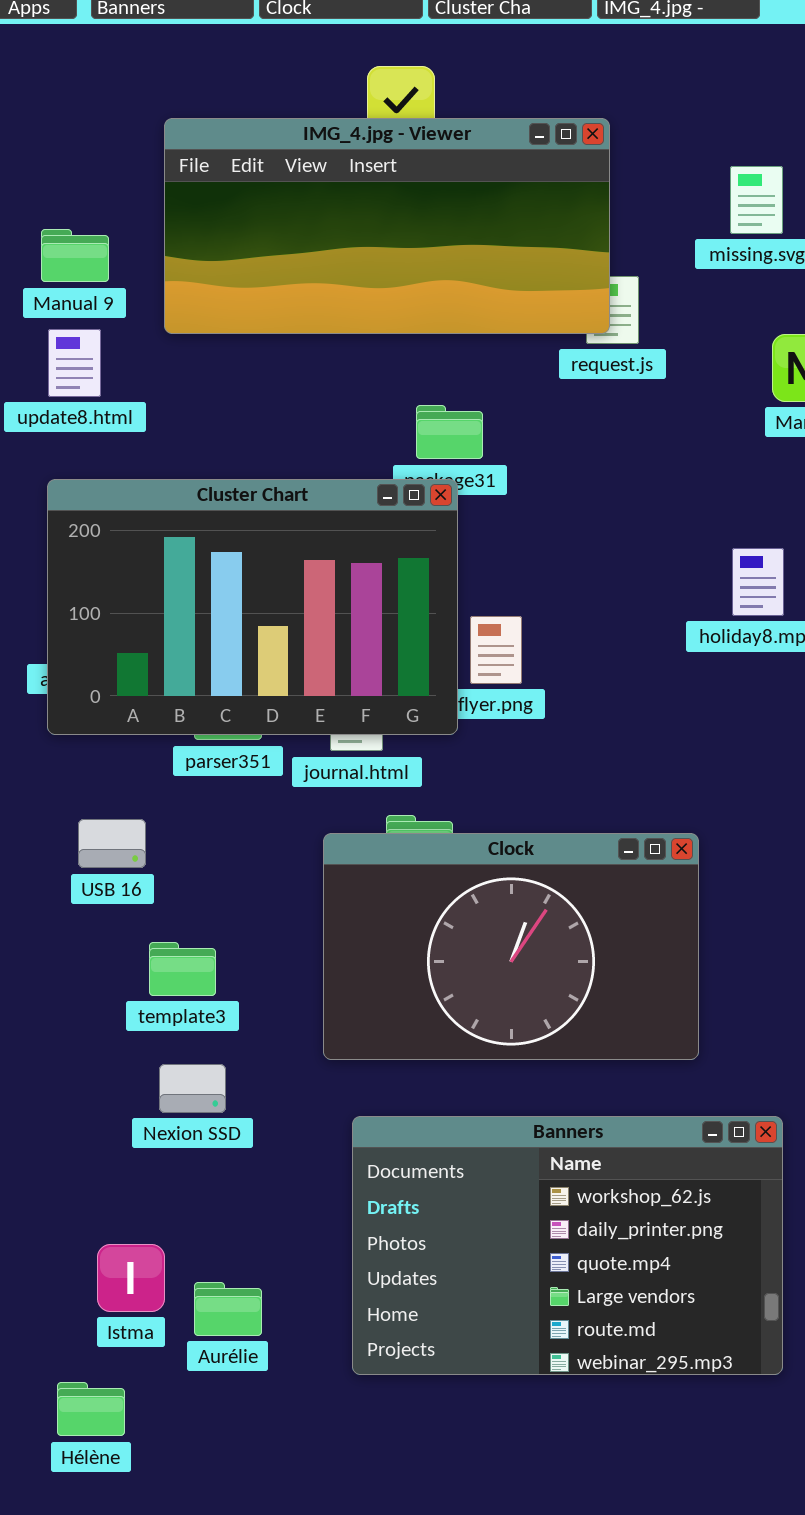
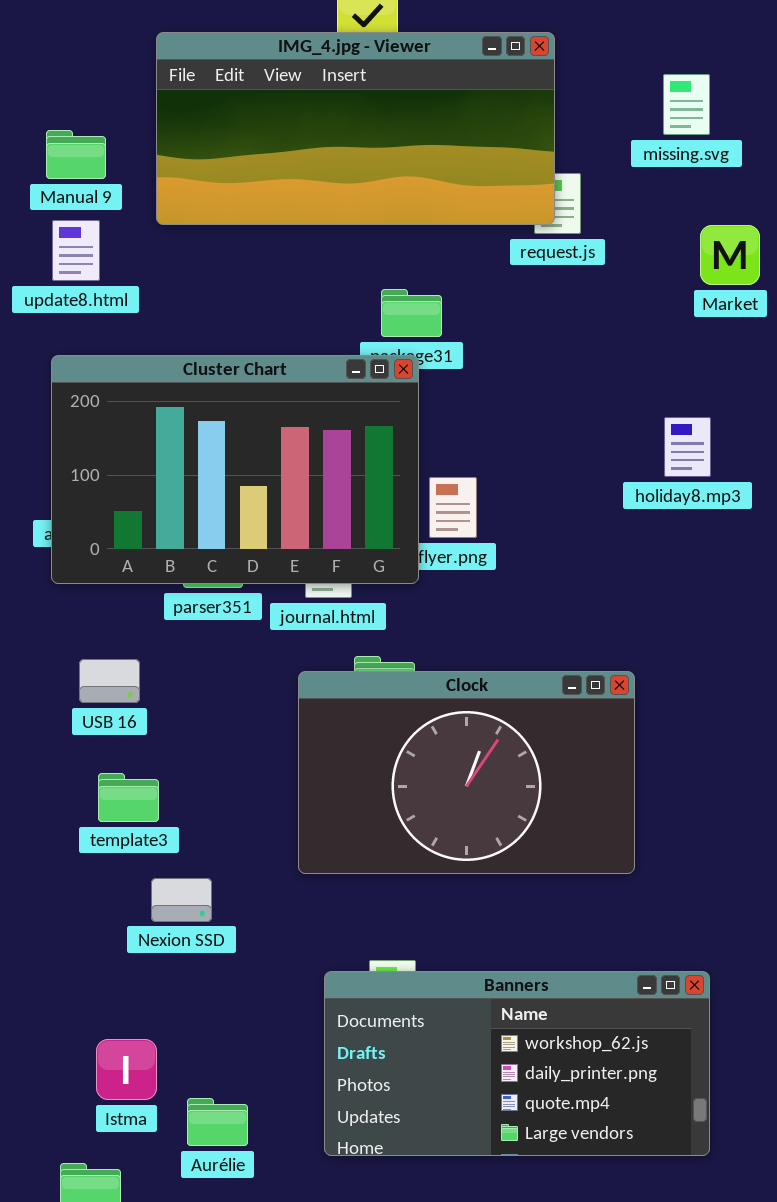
template3: [149,942,216,996] -> [98,773,159,822], moved
Banners: [352,1116,783,1375] -> [324,971,710,1156], resized
Aurélie: [194,1282,262,1336] -> [187,1098,248,1146], moved

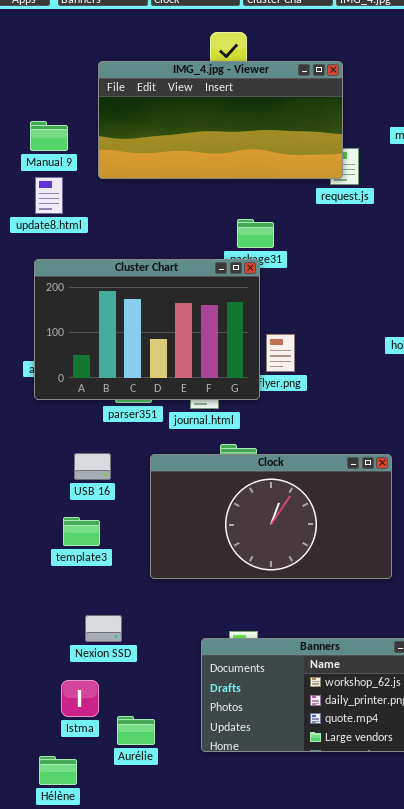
USB 16: [79,659,140,703] -> [74,453,111,480], moved
Clock: [298,671,635,874] -> [150,454,392,579], resized
Nexion SSD: [151,878,212,922] -> [85,615,122,642], moved

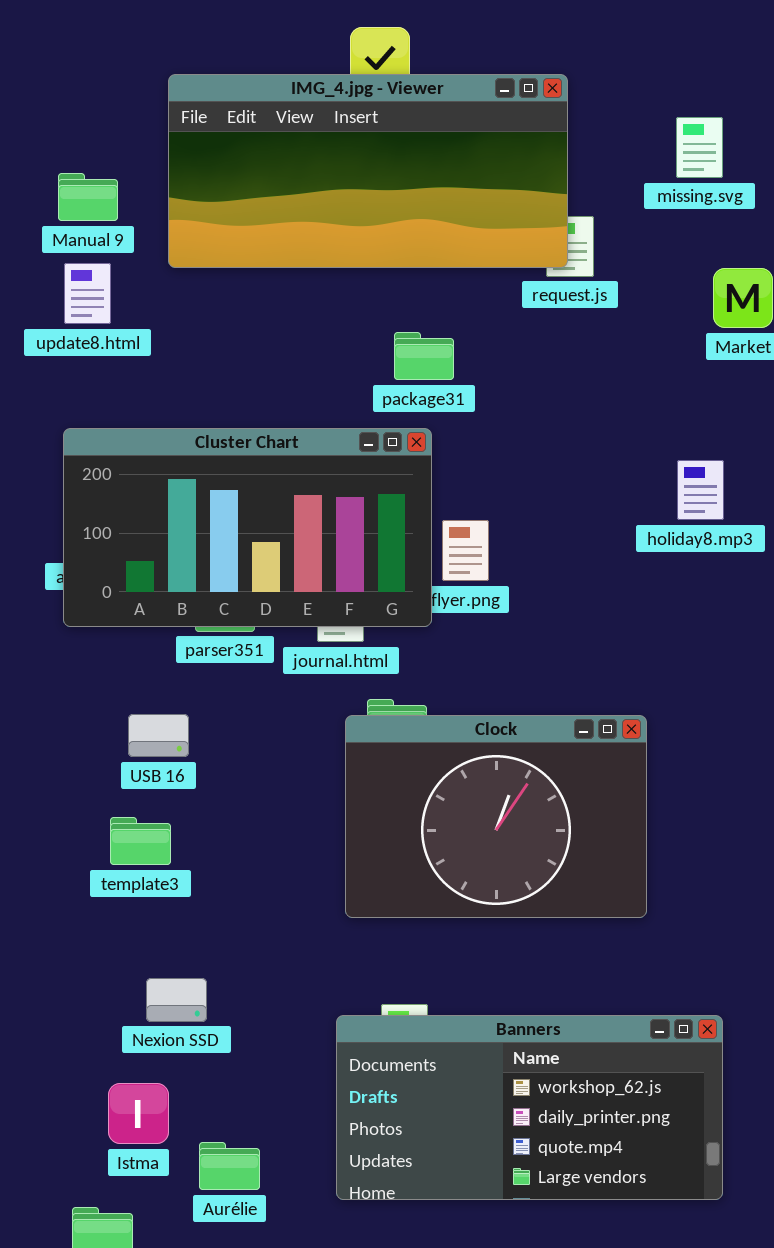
Cluster Chart: [34,259,260,400] -> [63,428,432,627], resized
Clock: [150,454,392,579] -> [345,715,647,918], resized

